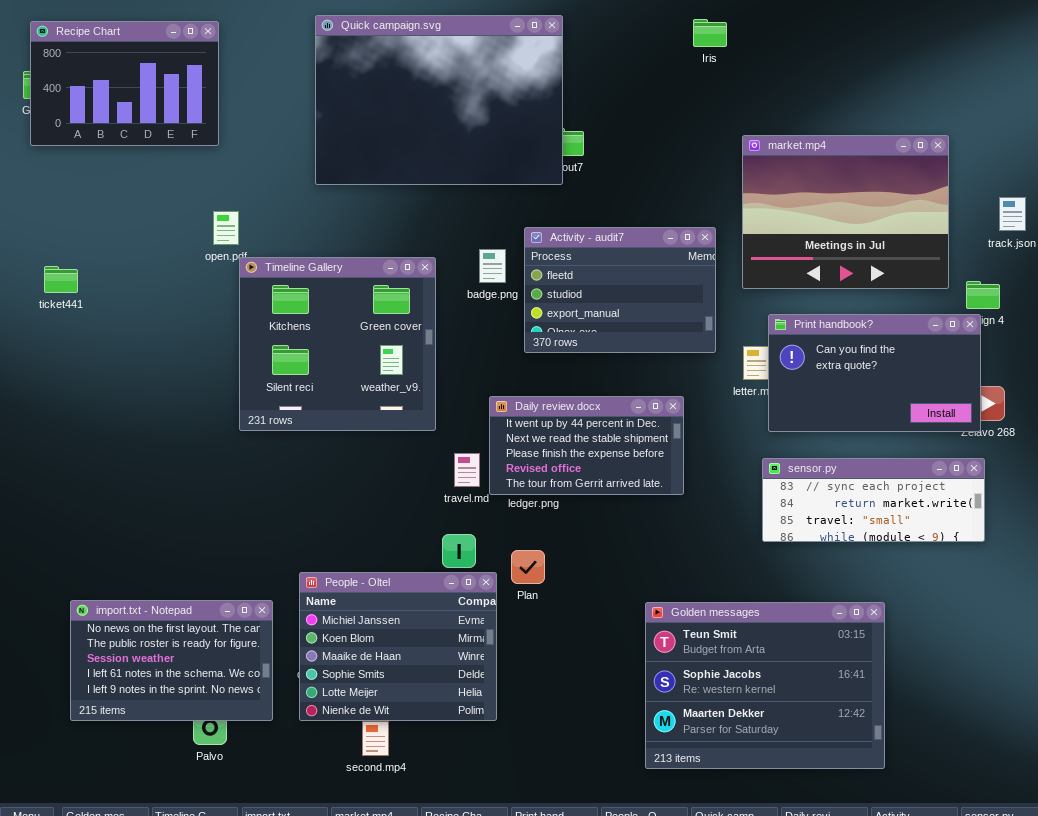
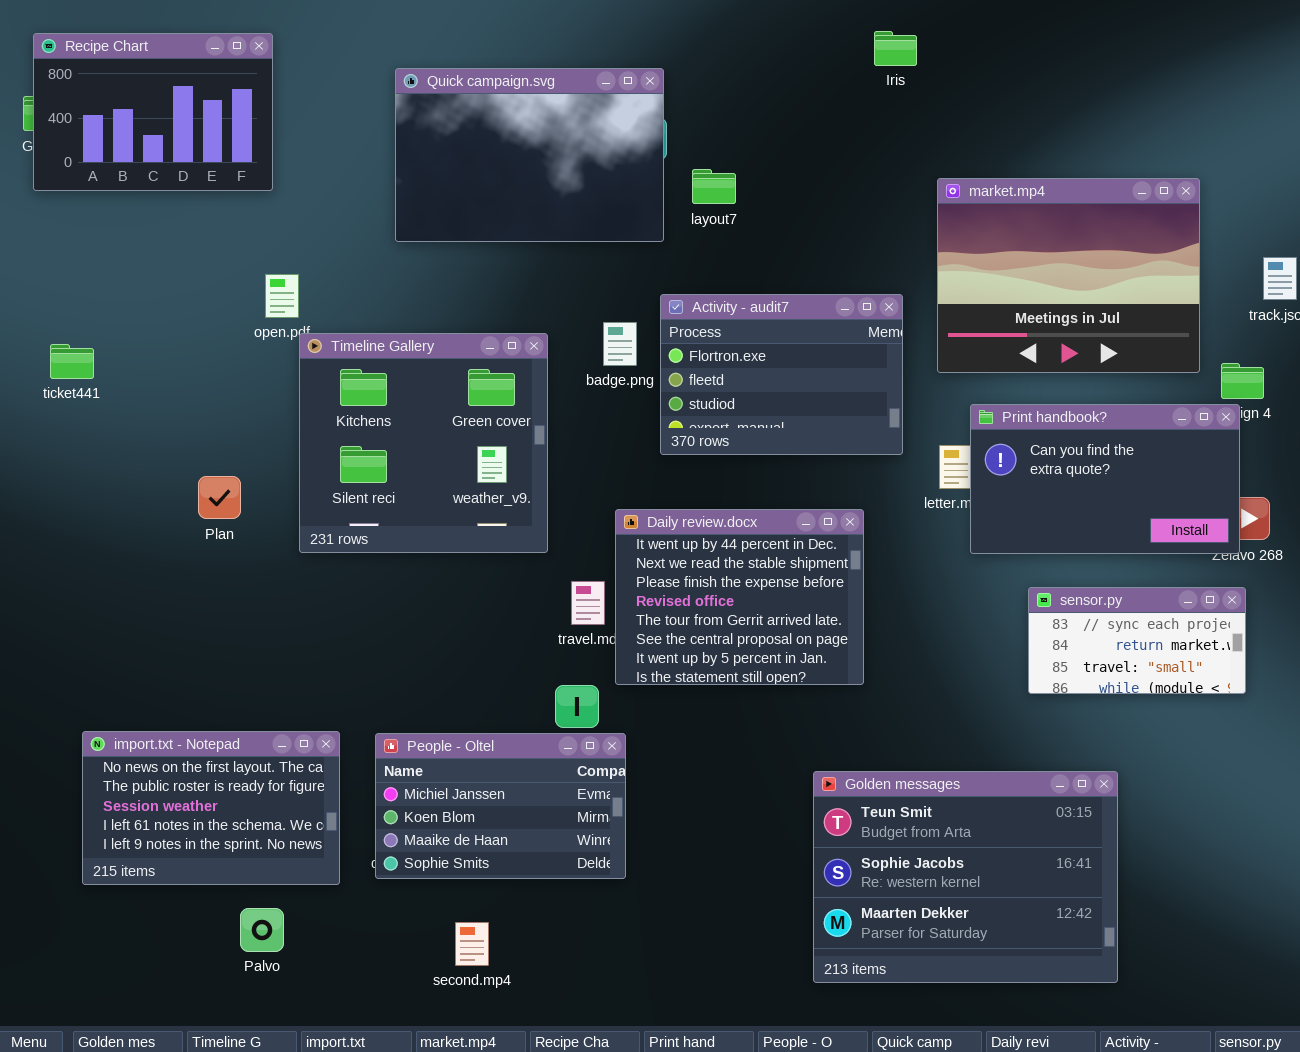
Quick campaign.svg: [315,15,563,185] -> [395,68,664,242], resized
Activity - audit7: [524,227,716,353] -> [660,294,903,455], scrolled up 1 row
Daily review.docx: [489,396,684,495] -> [615,509,864,685], resized
sensor.py: [762,458,985,542] -> [1028,587,1246,694], resized
Plan: [511,550,545,584] -> [198,476,241,519], moved
People - Oltel: [299,572,497,721] -> [375,733,626,879], resized
import.txt - Notepad: [70,600,273,721] -> [82,731,340,885], moved

